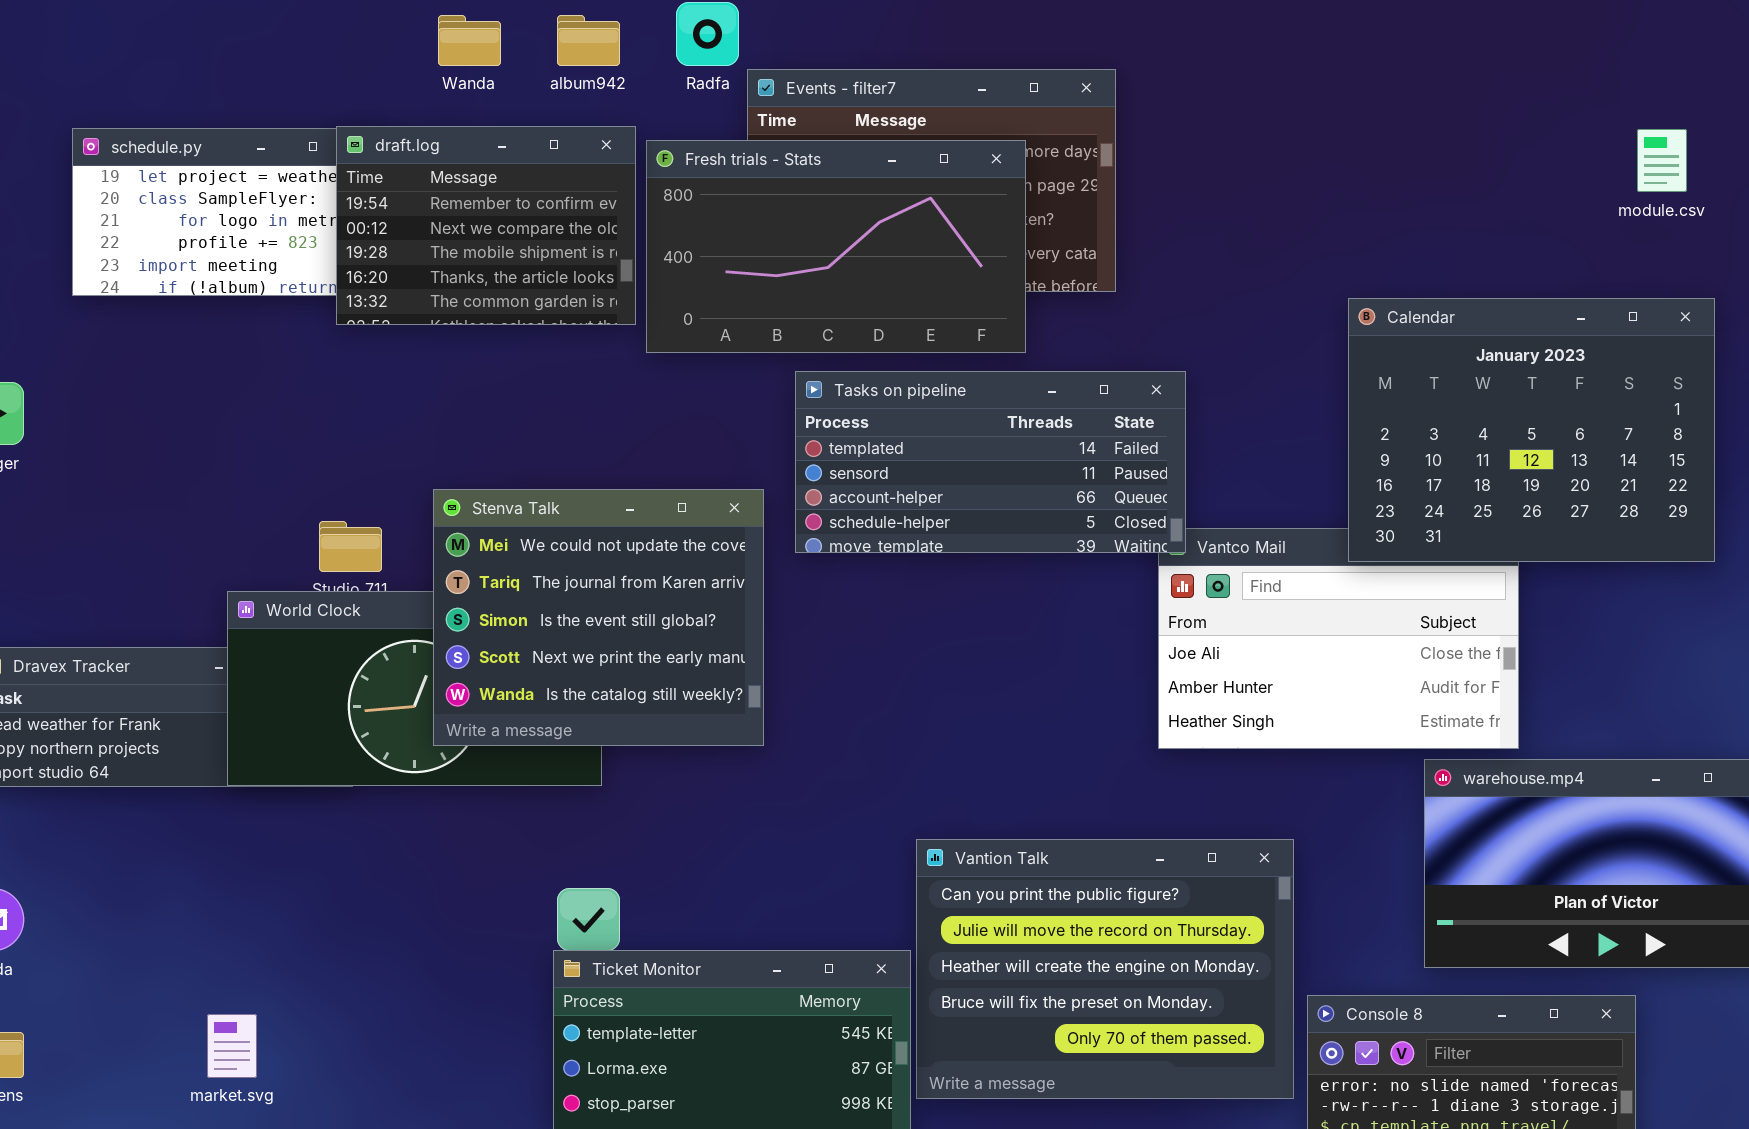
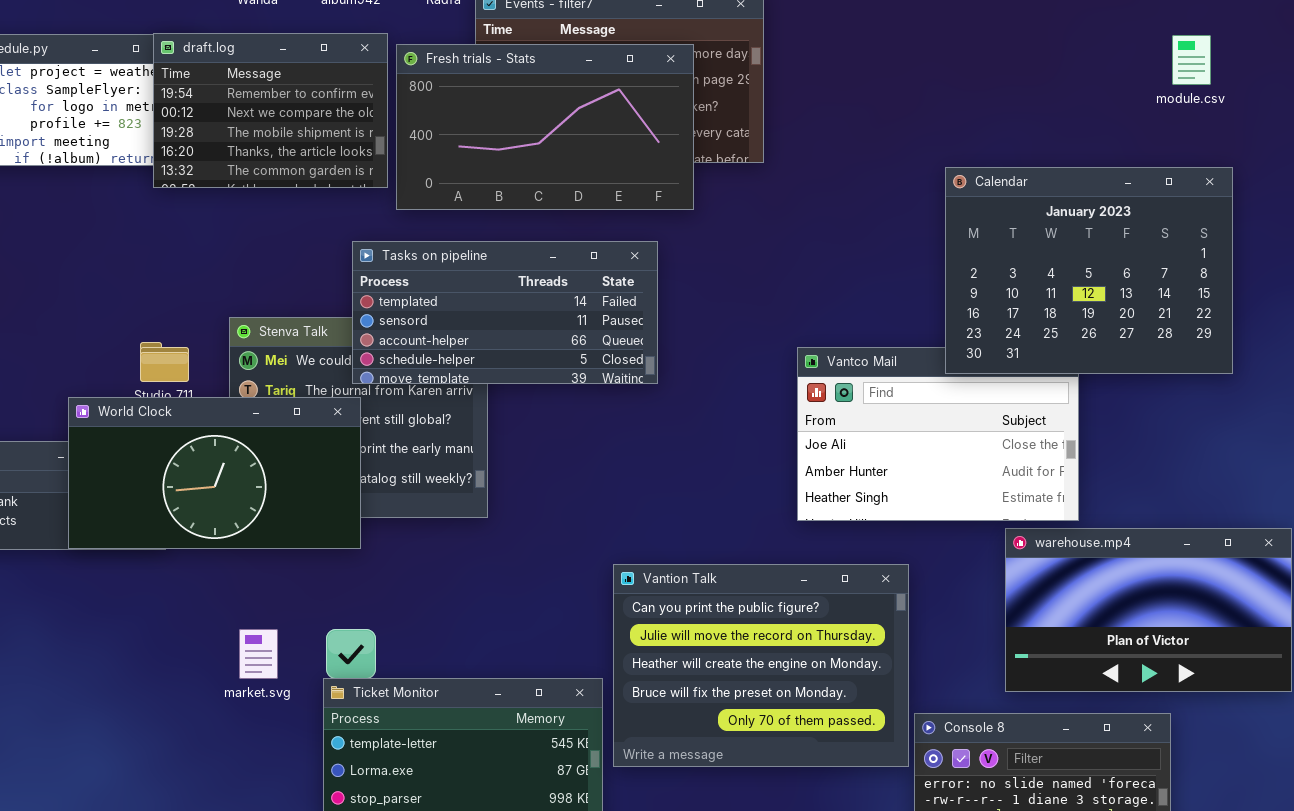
Tasks on pipeline: [795,371,1186,553] -> [352,241,658,384], moved
World Clock: [227,591,602,786] -> [68,397,361,549], raised
Vantion Talk: [916,839,1294,1099] -> [613,564,909,767], moved
market.svg: [207,1014,257,1078] -> [239,629,278,679], moved

